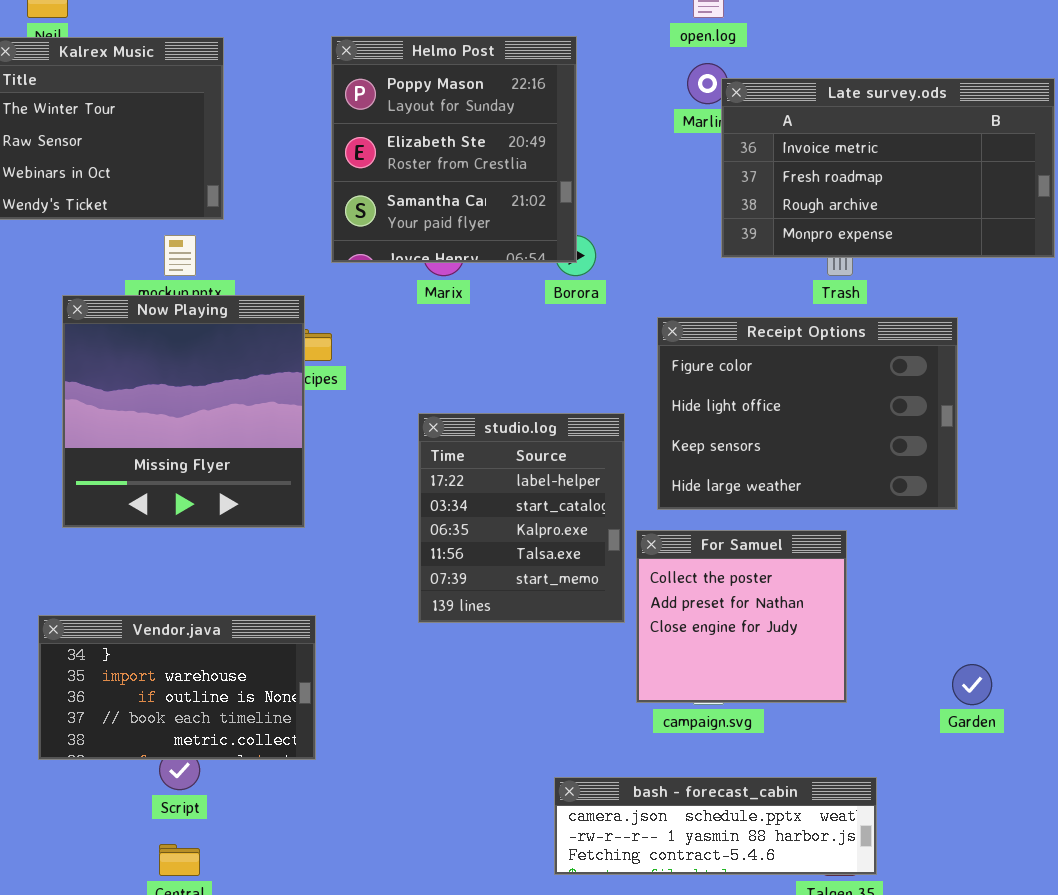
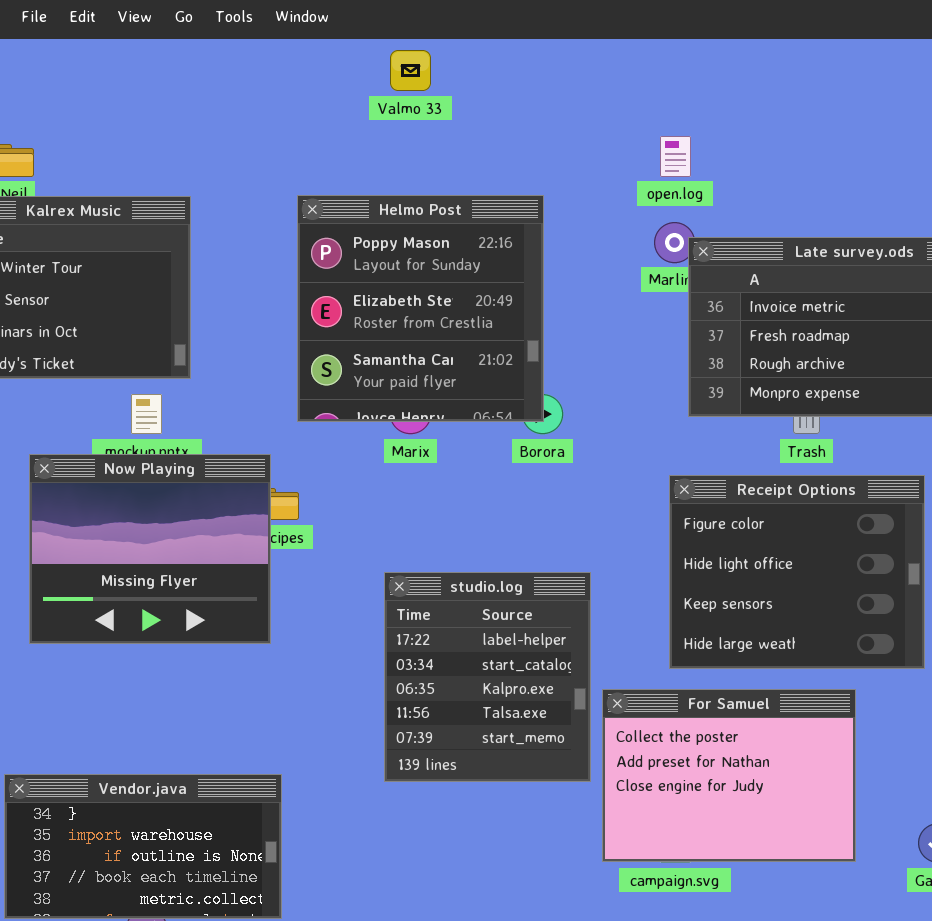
Now Playing: [62,295,305,528] -> [29,454,271,644], resized
Receipt Options: [657,317,958,510] -> [669,475,925,669], resized
For Samuel: [636,530,847,703] -> [602,689,856,862], resized

